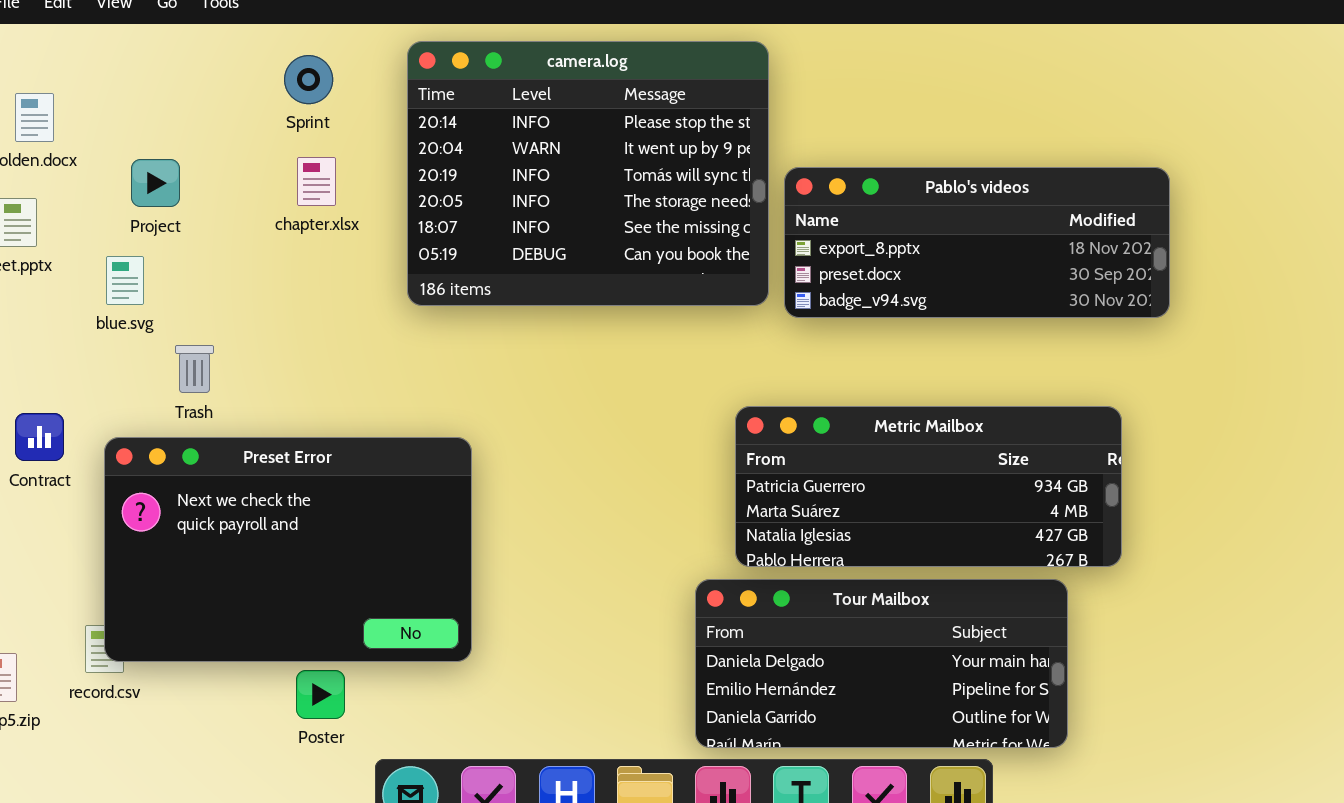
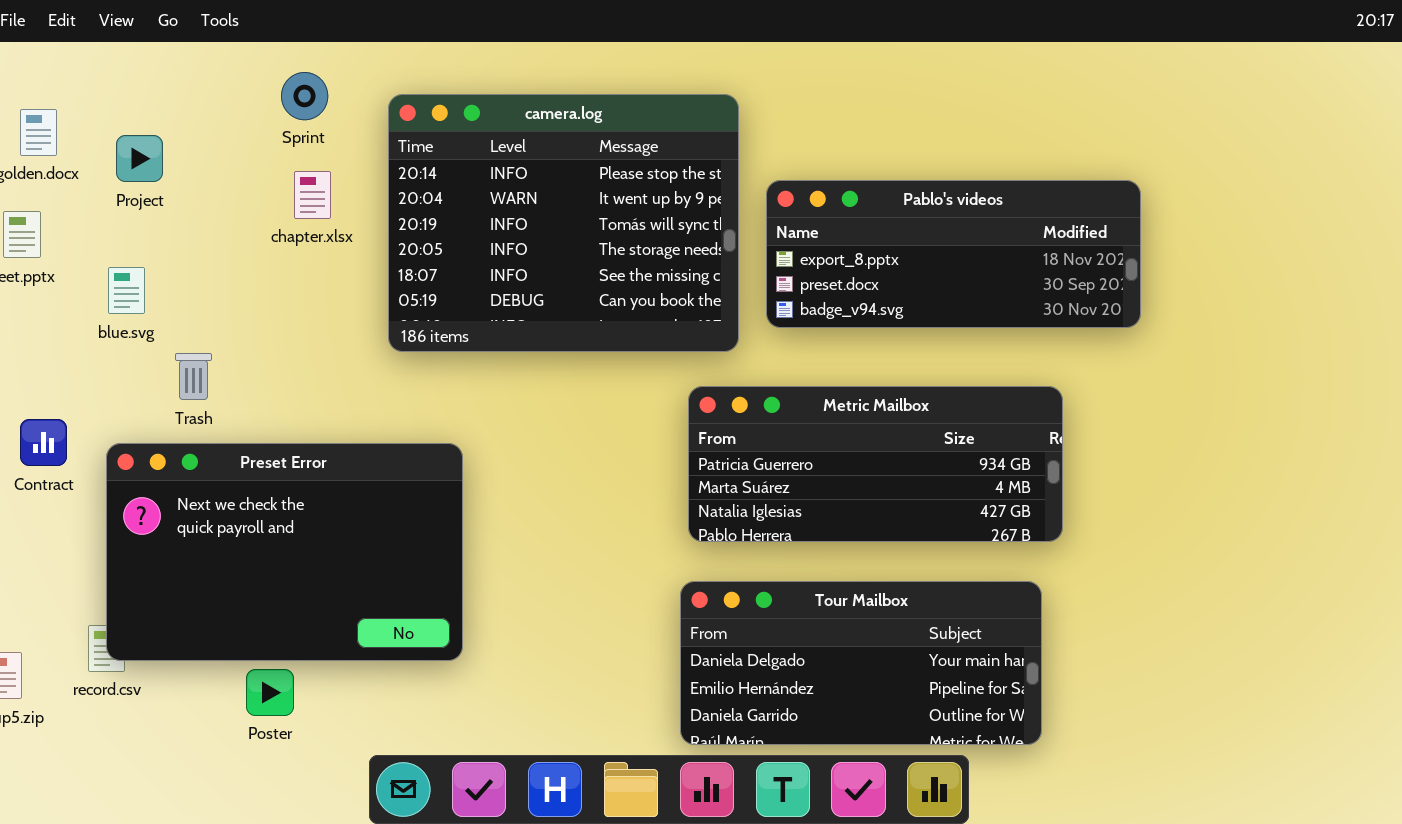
camera.log: [407,41,769,306] -> [388,94,739,352], moved
Project: [131,159,180,207] -> [116,135,163,182], moved
Metric Mailbox: [735,406,1122,567] -> [688,386,1063,542], moved
Poster: [296,670,345,719] -> [246,669,294,716], moved

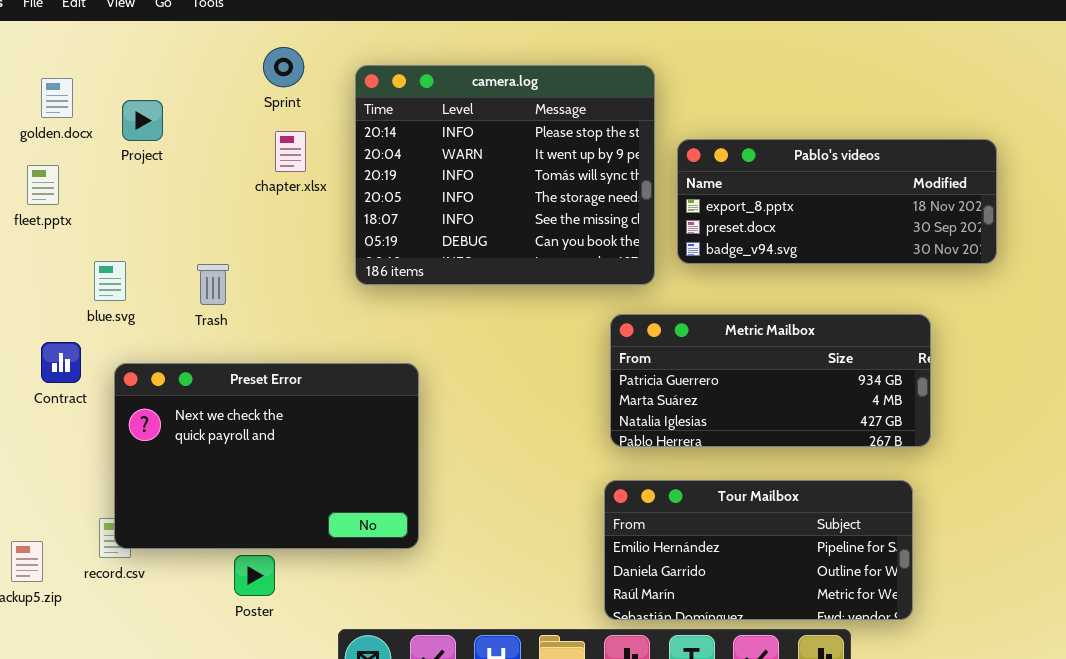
blue.svg: [108,267,145,314] -> [94,261,126,301], moved
Trash: [175,353,212,400] -> [197,264,229,305], moved
Tour Mailbox: [680,581,1042,745] -> [604,480,913,620], scrolled down 1 row

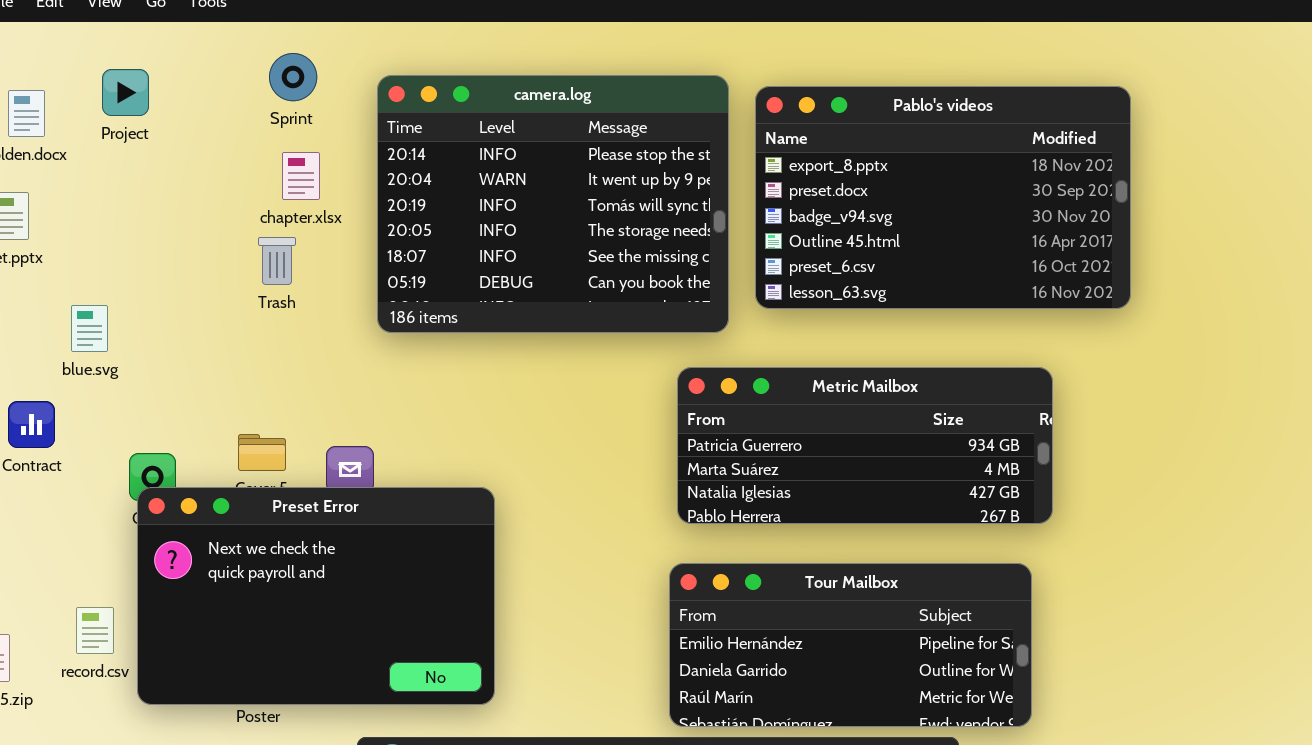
Project: [122,100,163,141] -> [102,69,149,116], moved
Pablo's videos: [677,139,997,264] -> [755,86,1131,309], resized
Trash: [197,264,229,305] -> [258,237,296,285], moved
Preset Error: [114,363,419,549] -> [137,487,495,705], moved

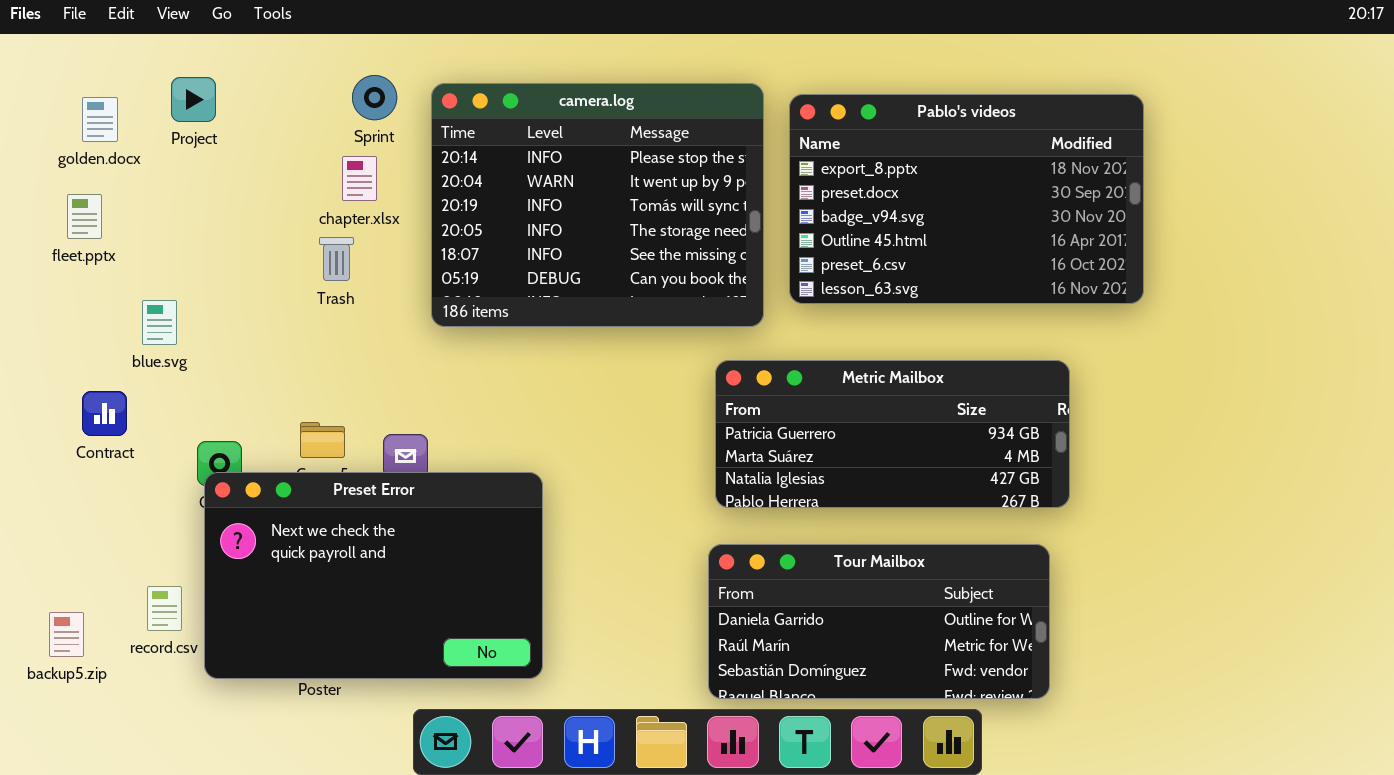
Sprint: [269,53,317,101] -> [352,75,397,120], moved
Tour Mailbox: [669,563,1032,727] -> [708,544,1050,699], scrolled down 1 row

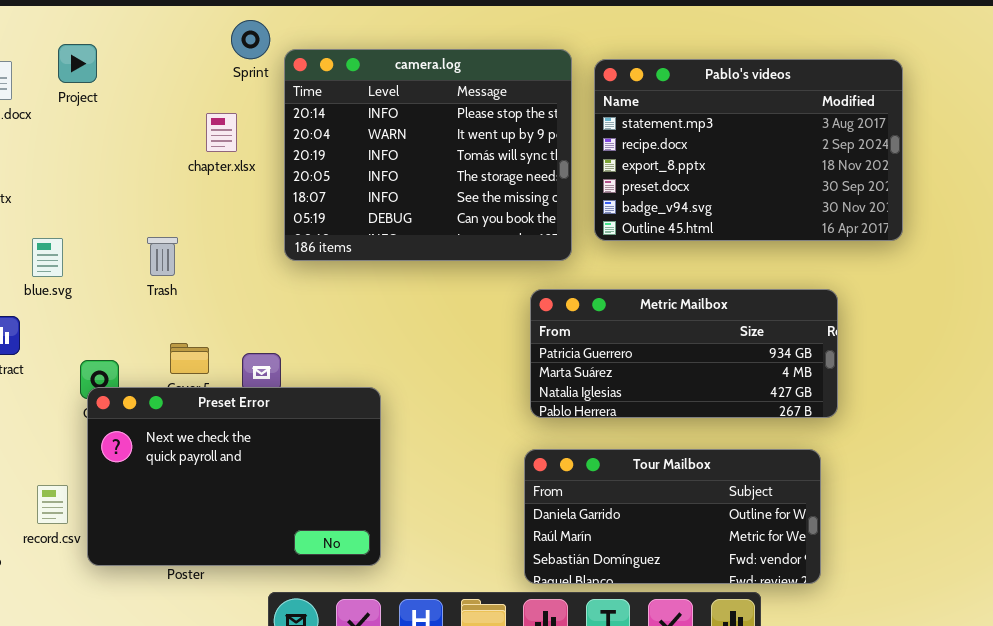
Sprint: [352,75,397,120] -> [231,20,270,59], moved
Pablo's videos: [789,94,1144,304] -> [594,59,903,241], scrolled up 2 rows
Trash: [319,237,354,281] -> [147,237,178,276], moved

